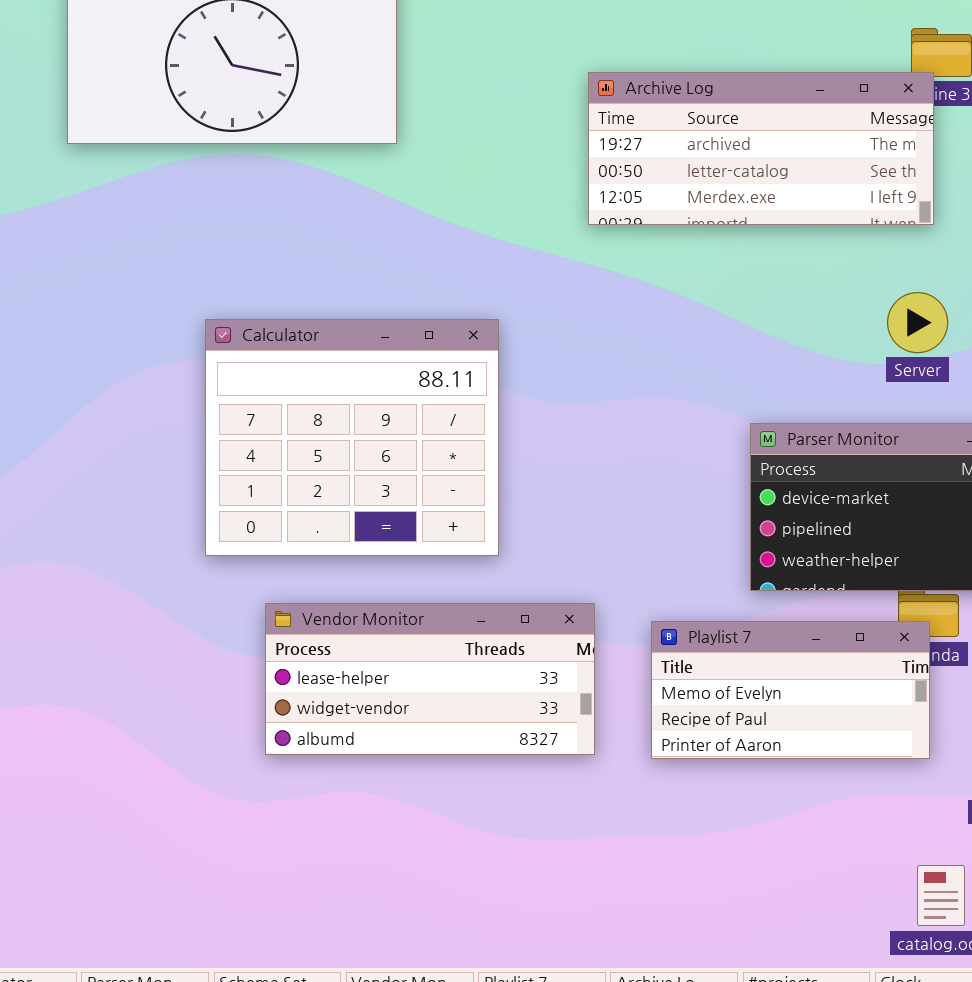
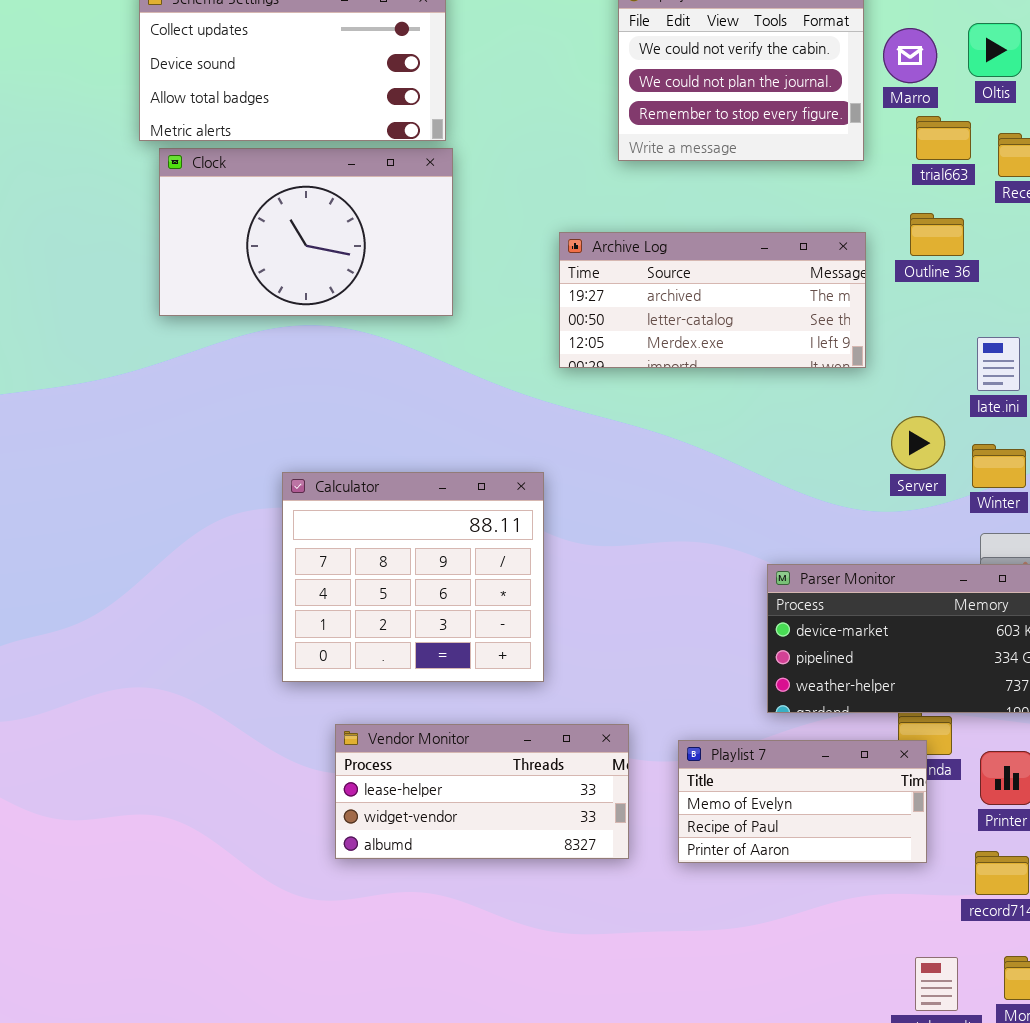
Archive Log: [588,72,934,225] -> [559,232,866,368], moved
Server: [887,292,948,353] -> [891,416,945,470], moved

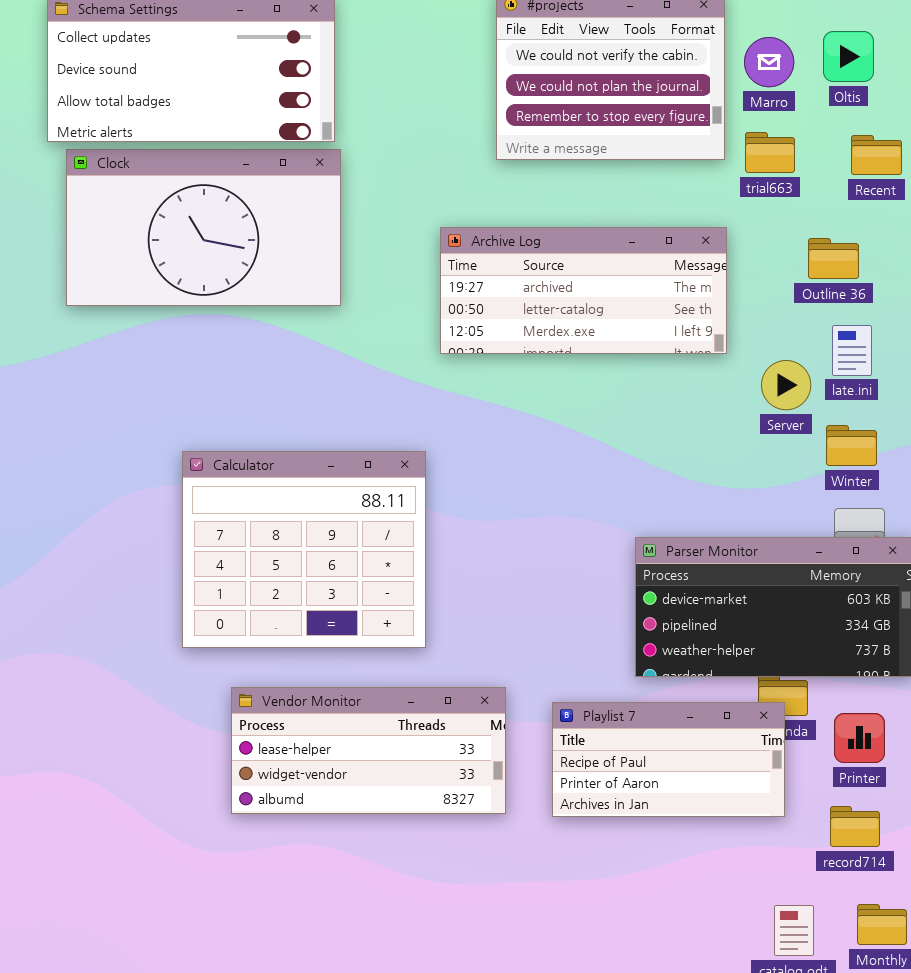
trial663: [916,116,971,160] -> [745,132,795,173], moved
Outline 36: [910,213,964,256] -> [808,238,859,279], moved
Server: [891,416,945,470] -> [761,360,811,410], moved
Playlist 7: [678,740,927,863] -> [552,702,785,817], scrolled down 1 row

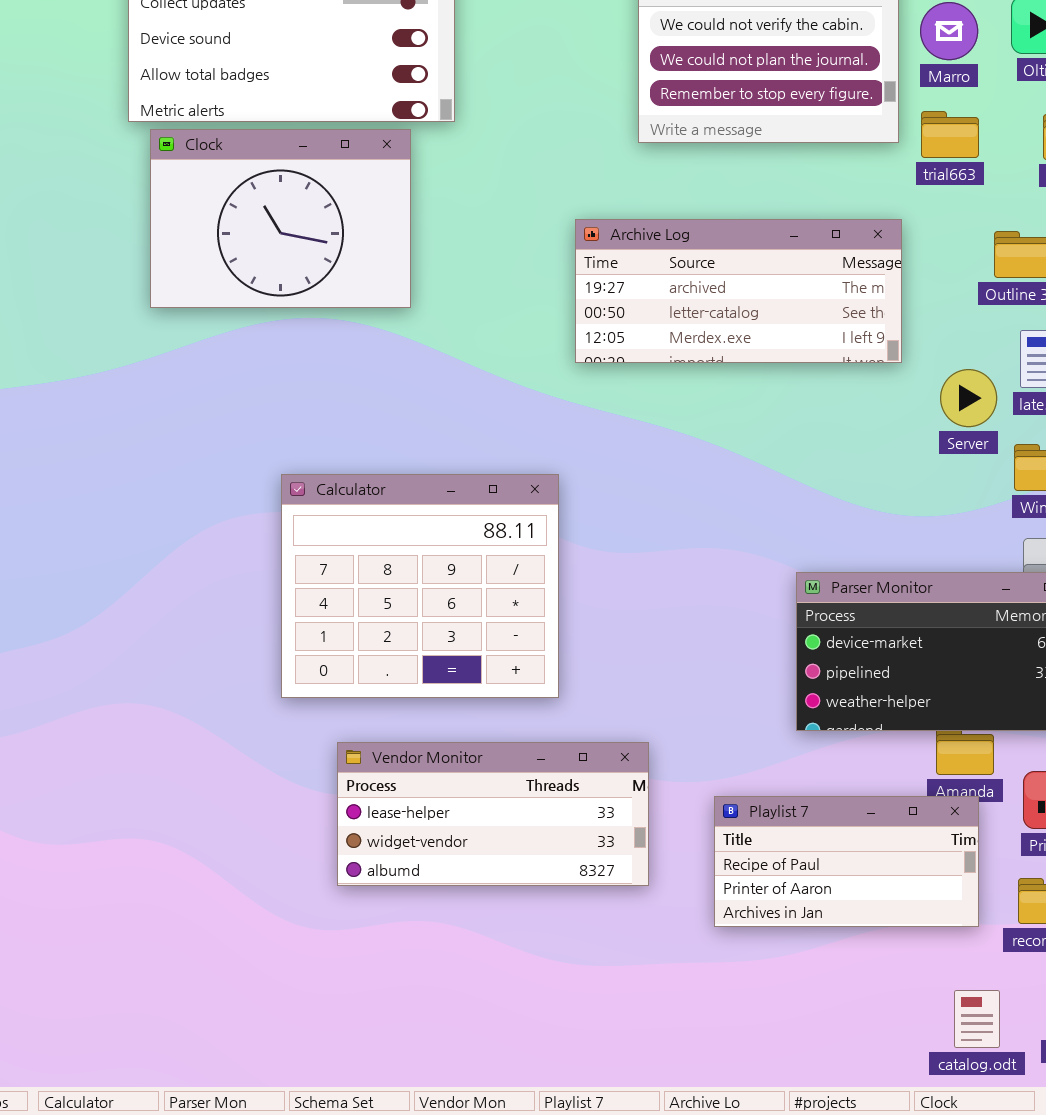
Clock: [66,149,341,306] -> [150,129,411,308], resized
Playlist 7: [552,702,785,817] -> [714,796,979,927], moved

